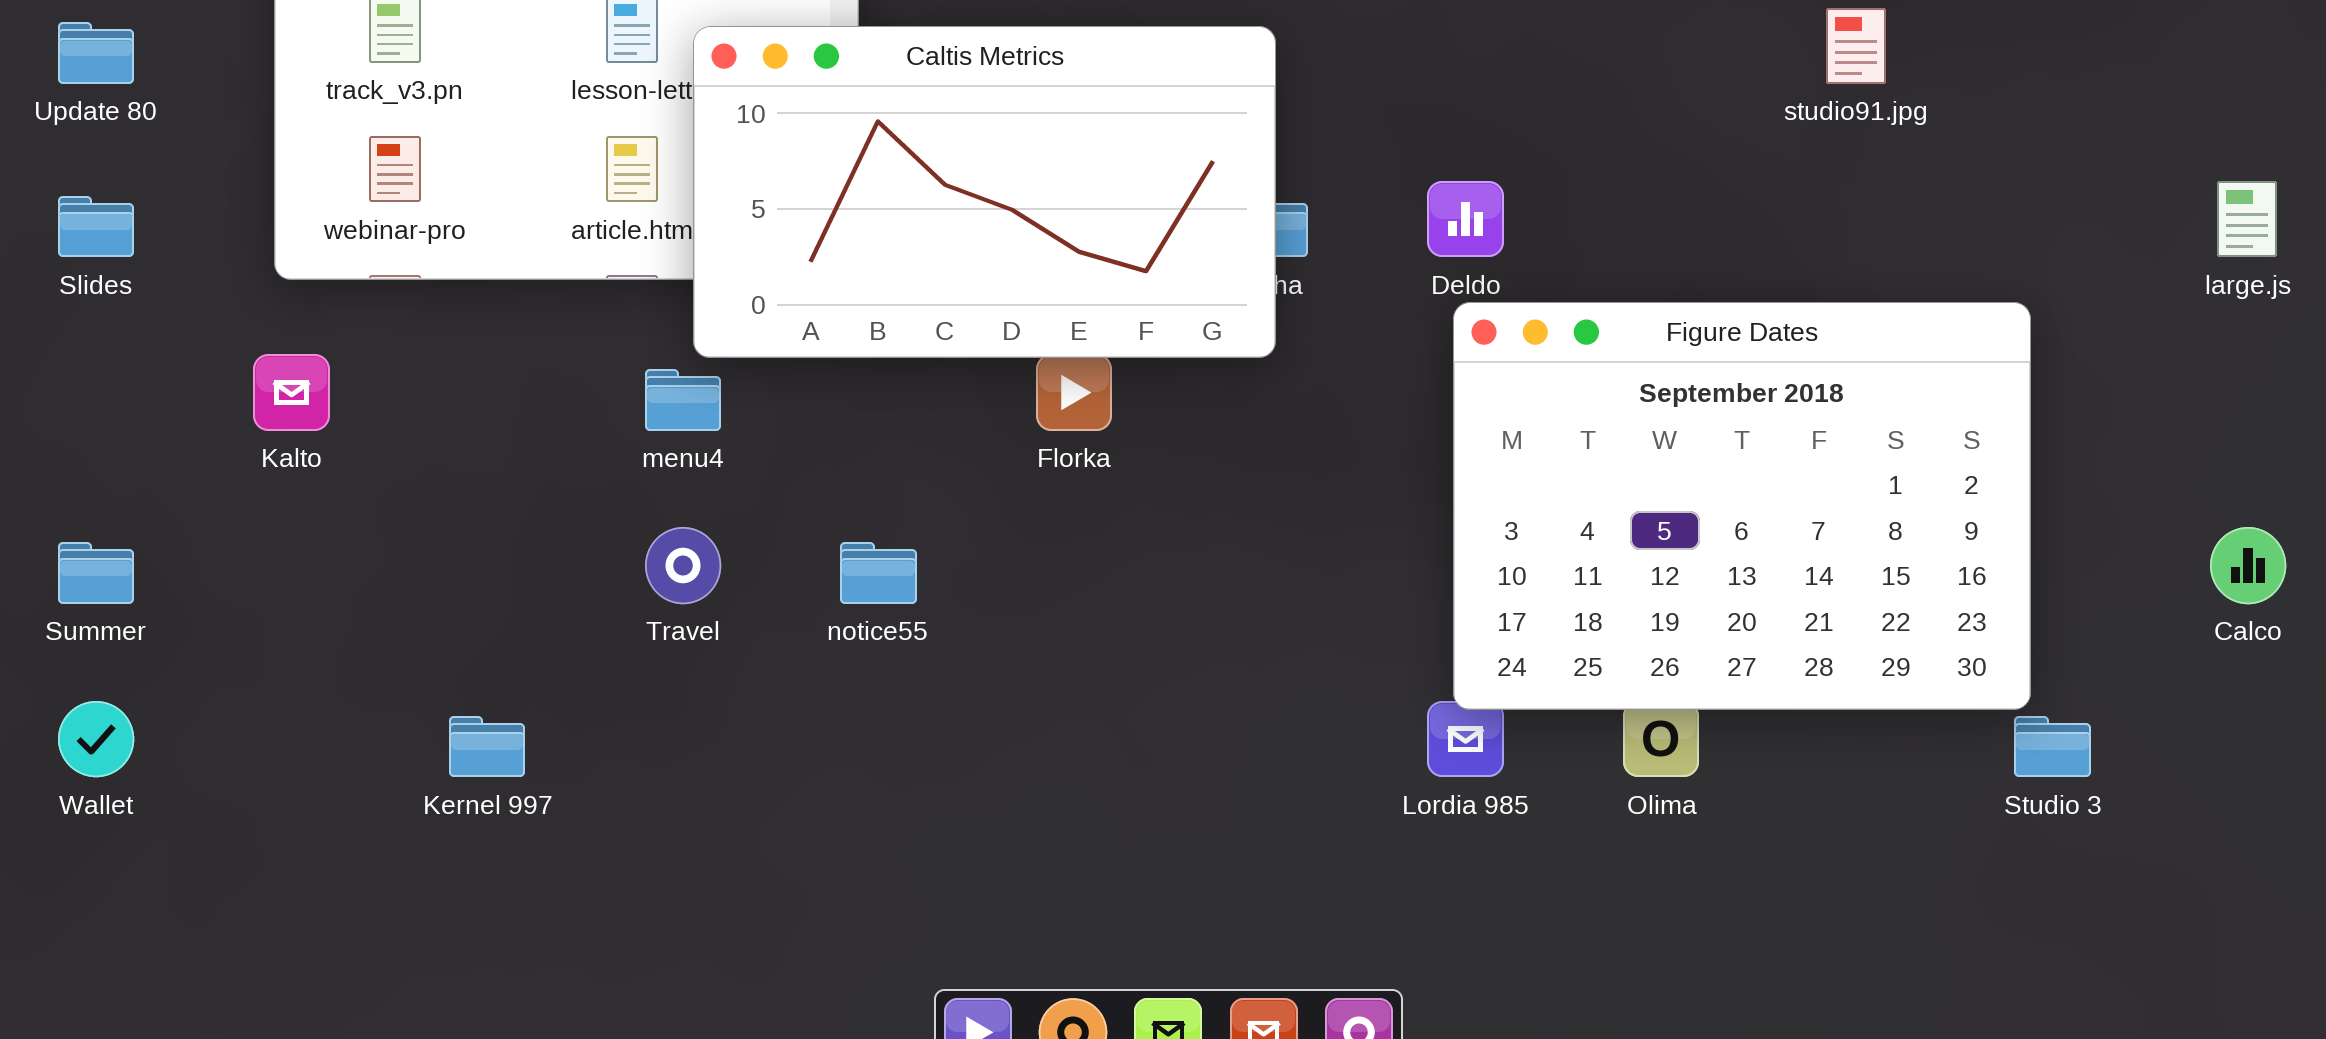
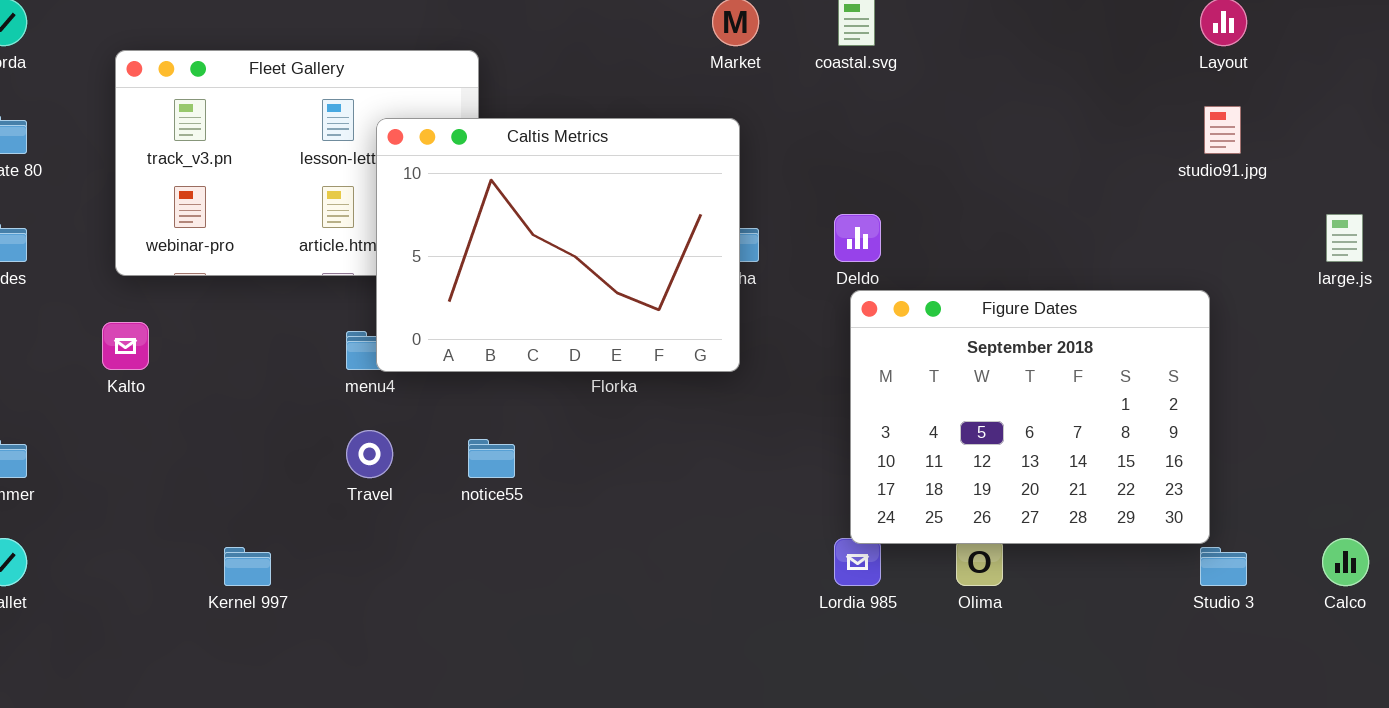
studio91.jpg: [1826,8,1886,84] -> [1204,106,1241,154], moved
Caltis Metrics: [693,26,1276,358] -> [376,118,740,372], resized
Calco: [2210,527,2286,604] -> [1322,538,1369,586], moved

